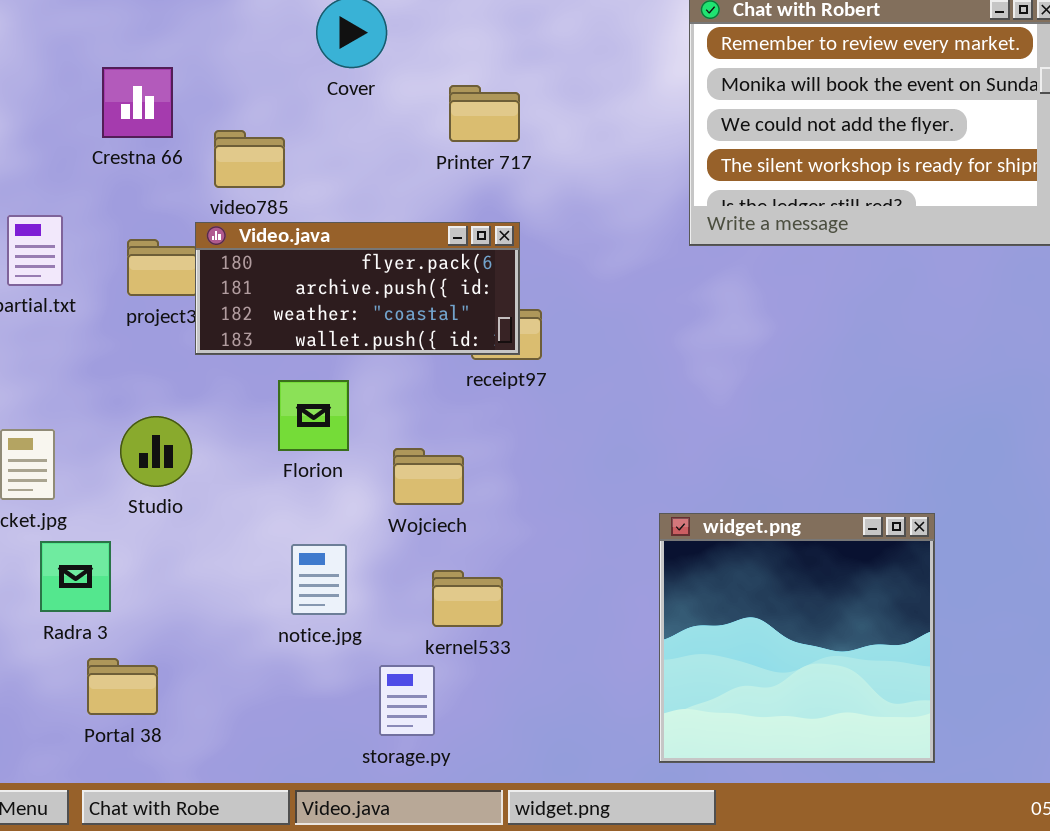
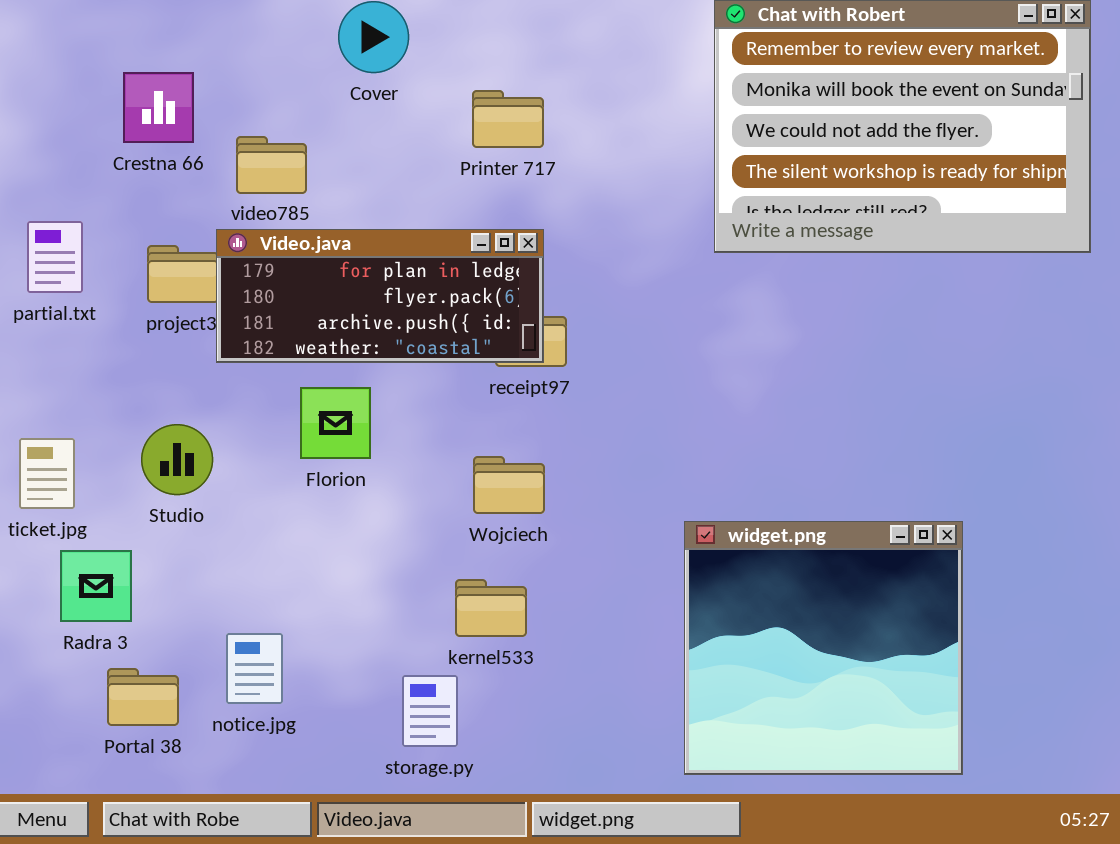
Video.java: [195,222,520,355] -> [216,229,544,363], scrolled up 1 row
Wojciech: [393,448,464,505] -> [473,456,545,514], moved
notice.jpg: [291,544,347,615] -> [226,633,283,704], moved

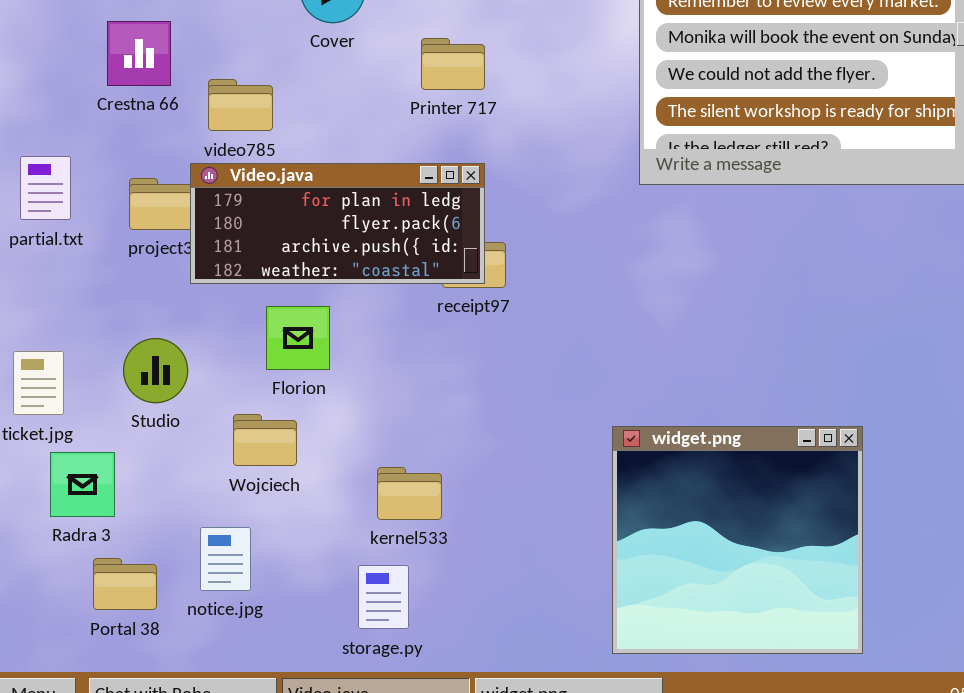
Wojciech: [473,456,545,514] -> [233,414,297,466], moved
kernel533: [455,579,527,637] -> [377,467,442,520], moved

